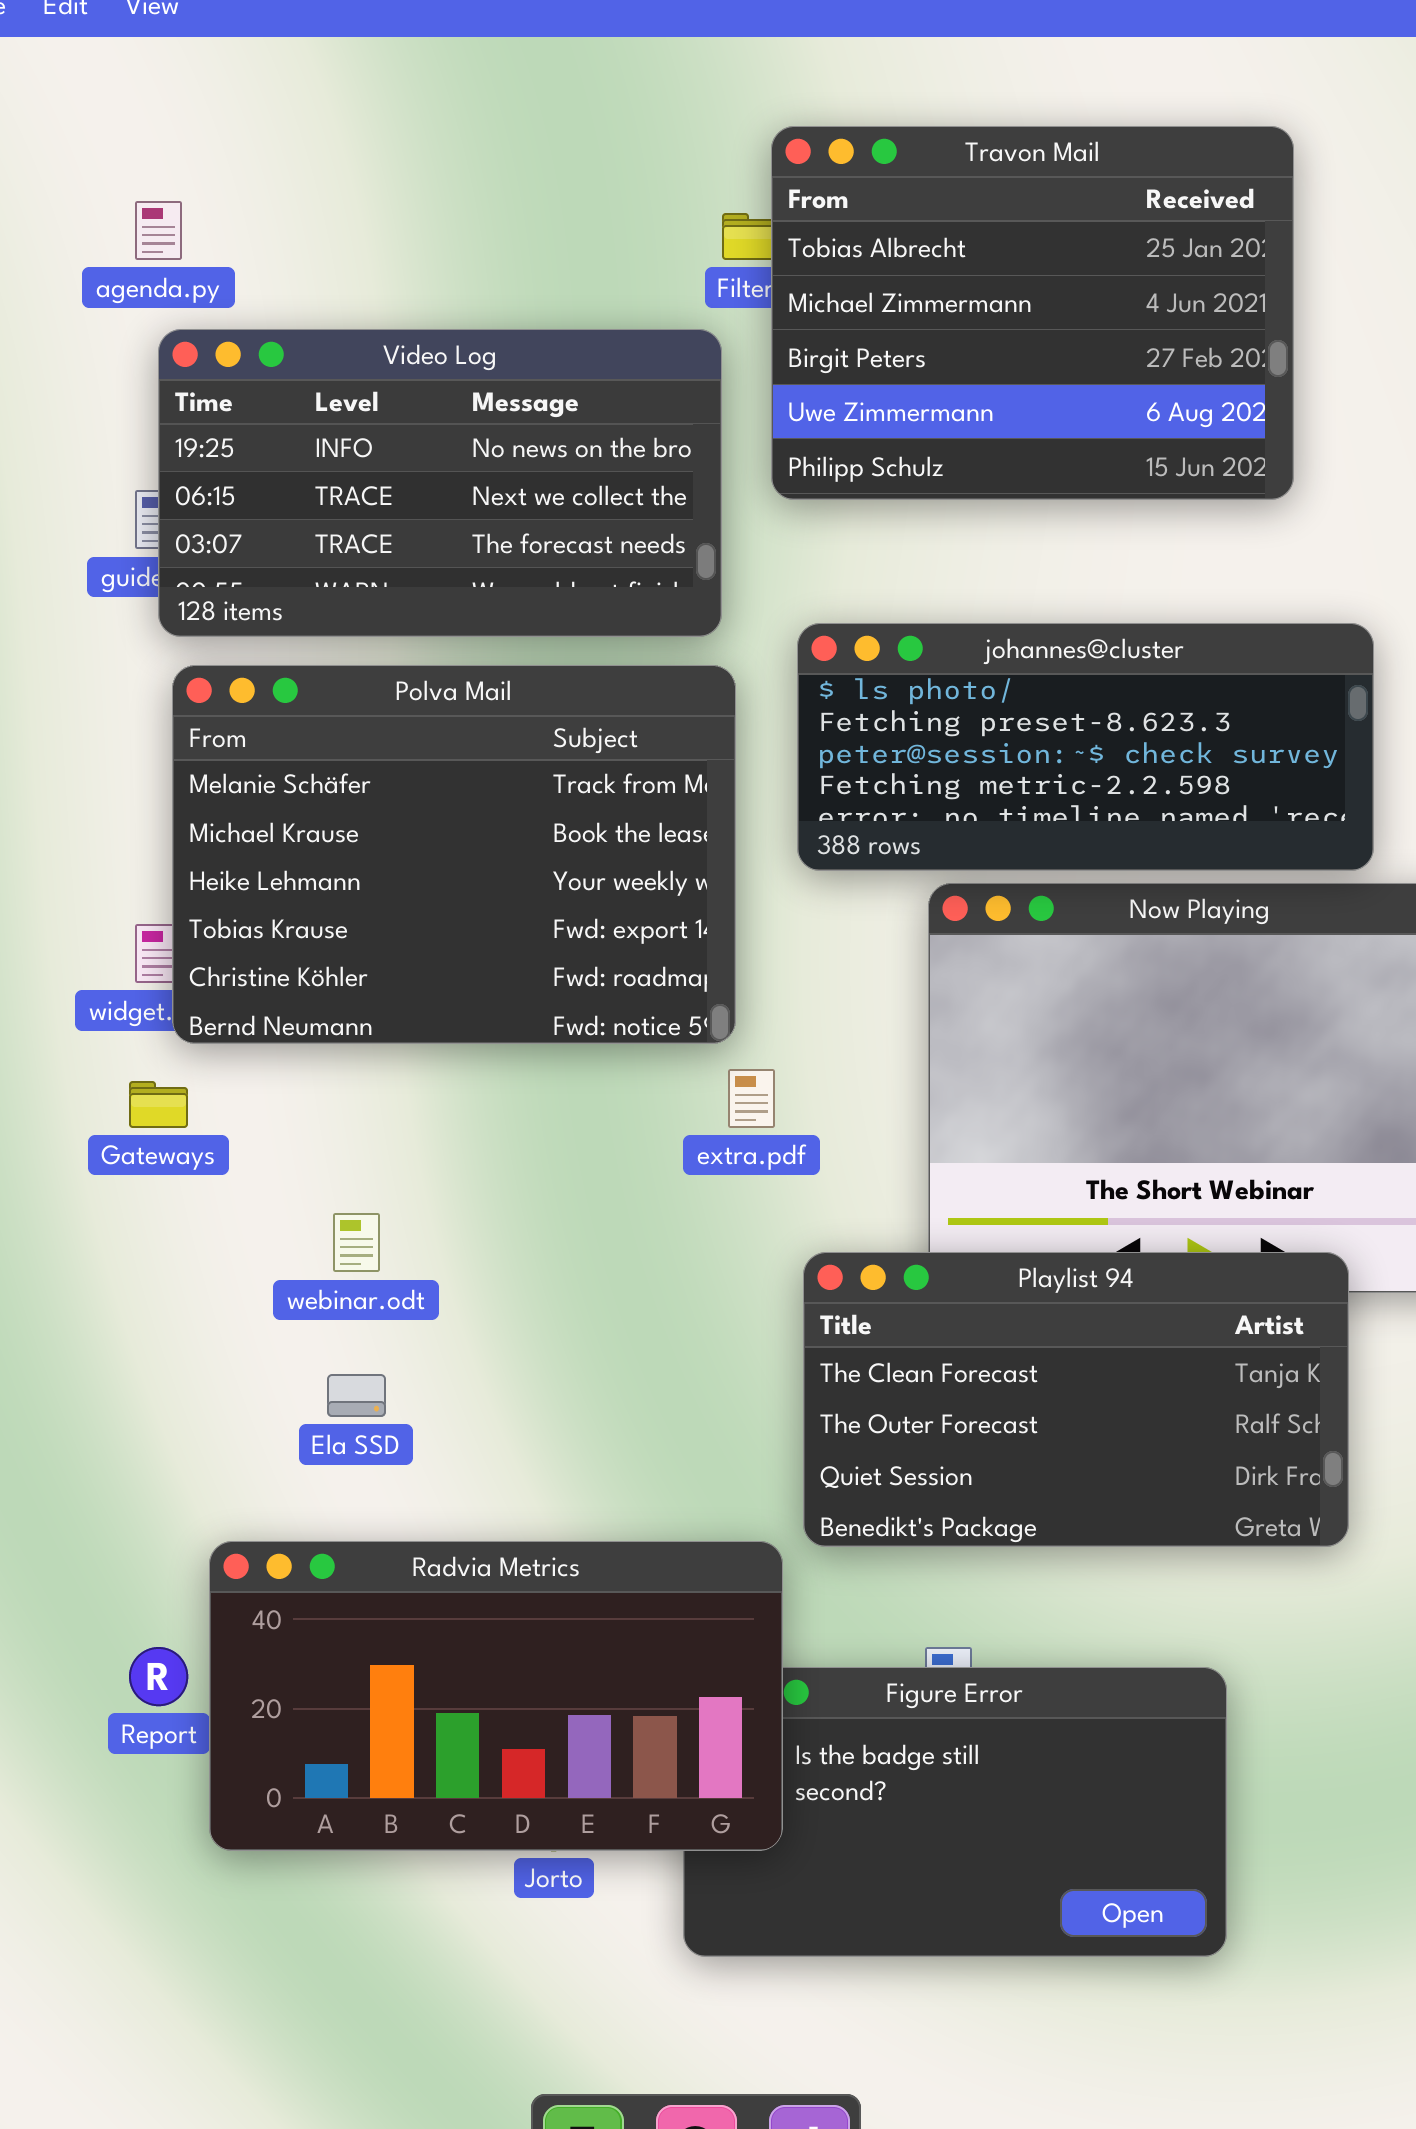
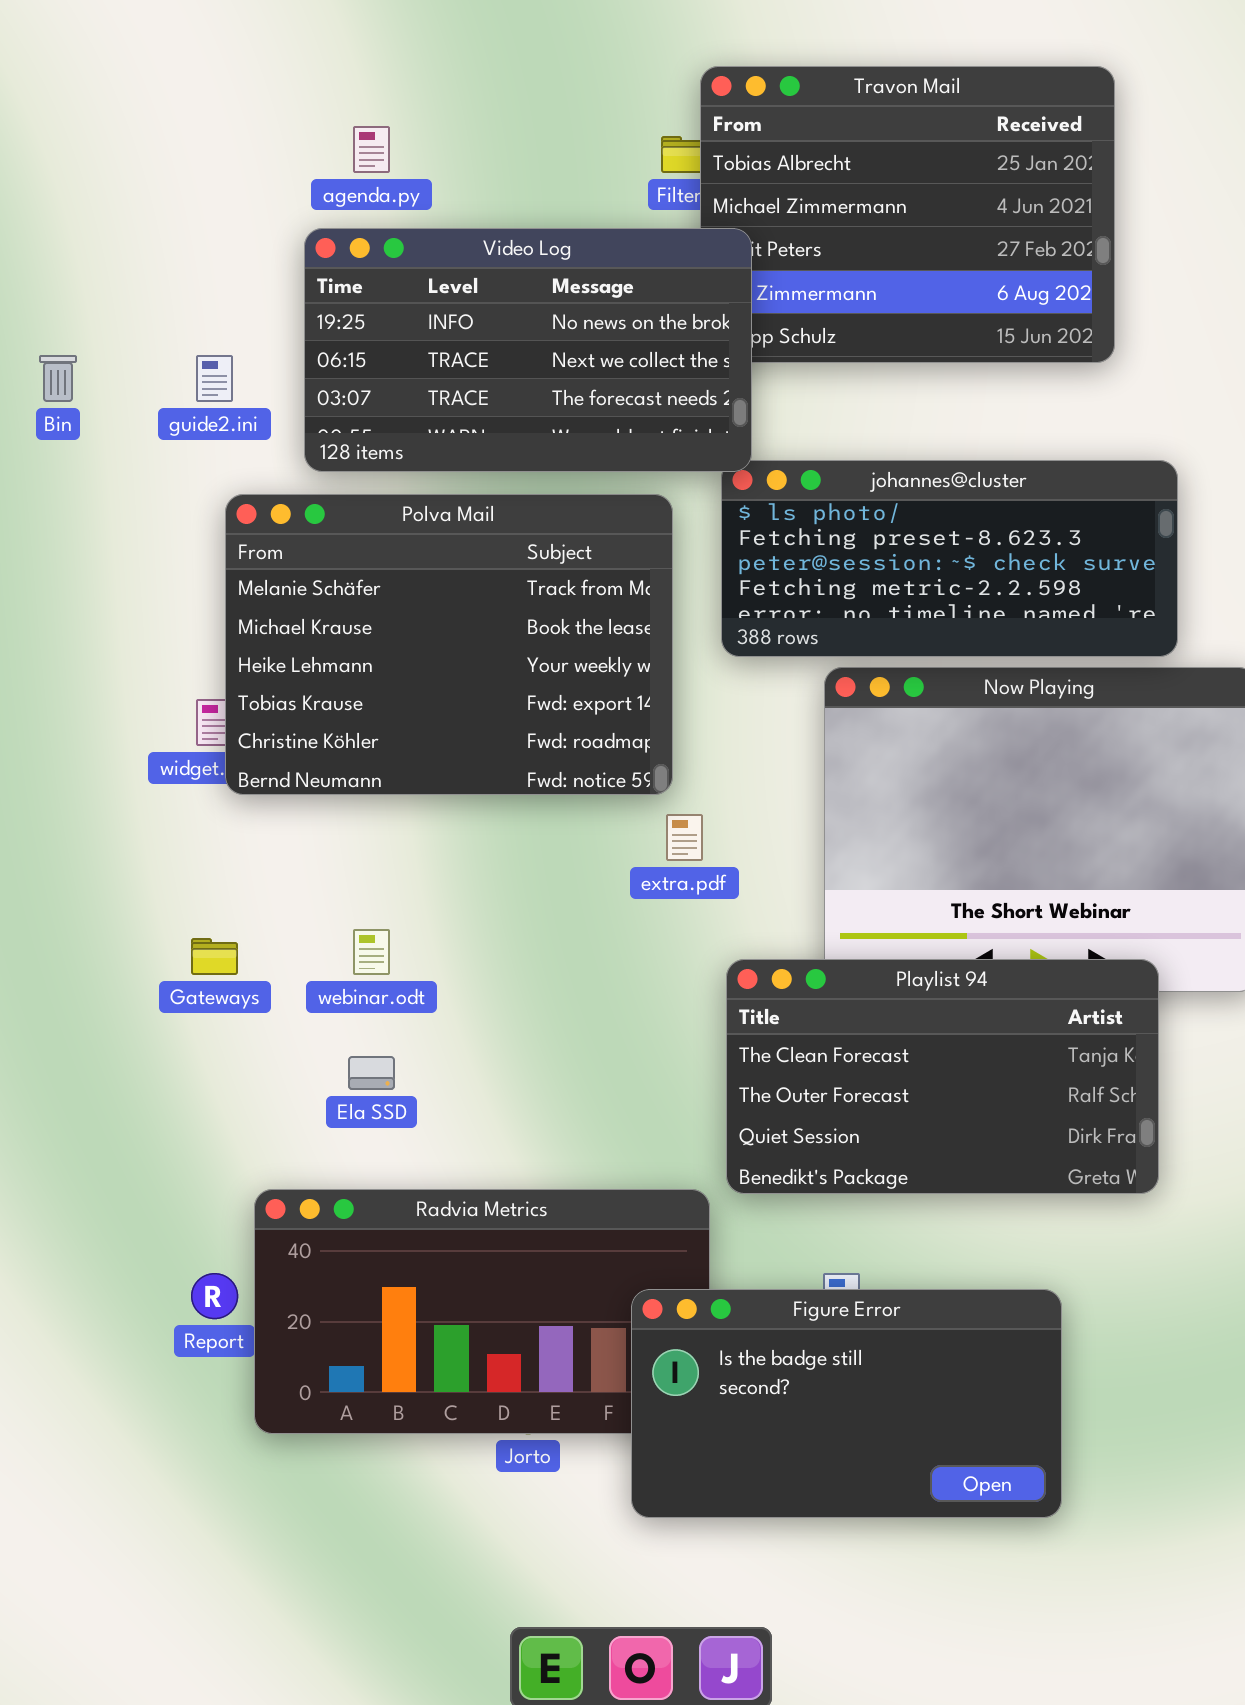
agenda.py: [135,201,182,260] -> [353,126,390,173], moved
Video Log: [158,329,722,637] -> [304,228,752,472], moved
Gateways: [129,1081,188,1128] -> [191,938,238,975], moved
Figure Error: [683,1667,1227,1957] -> [631,1289,1062,1518], raised

